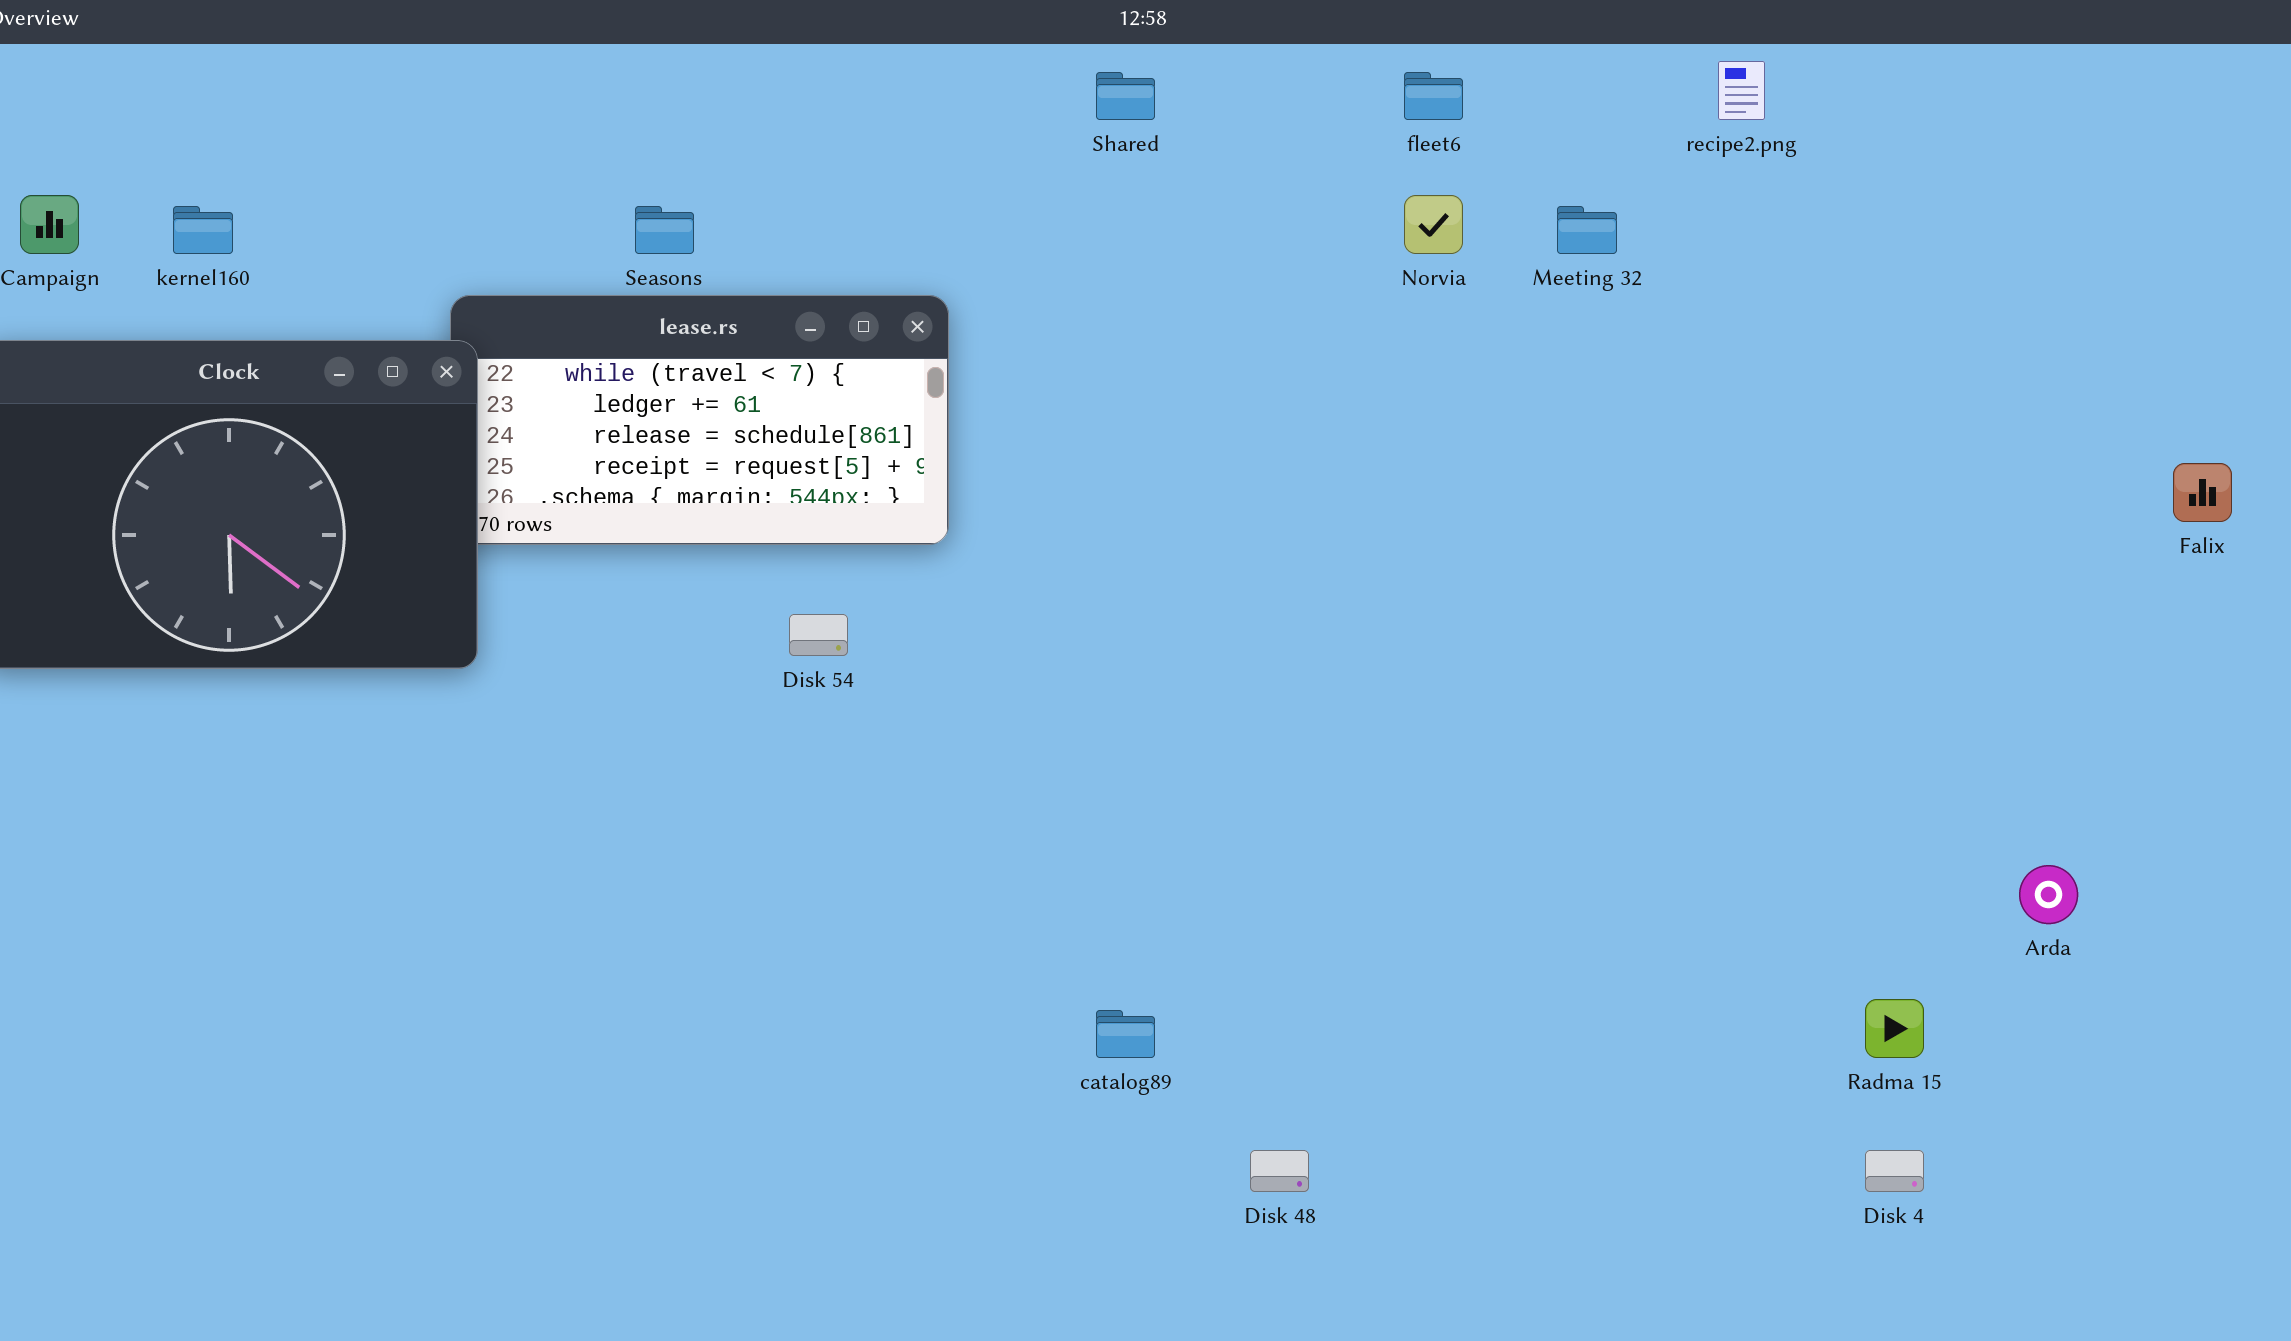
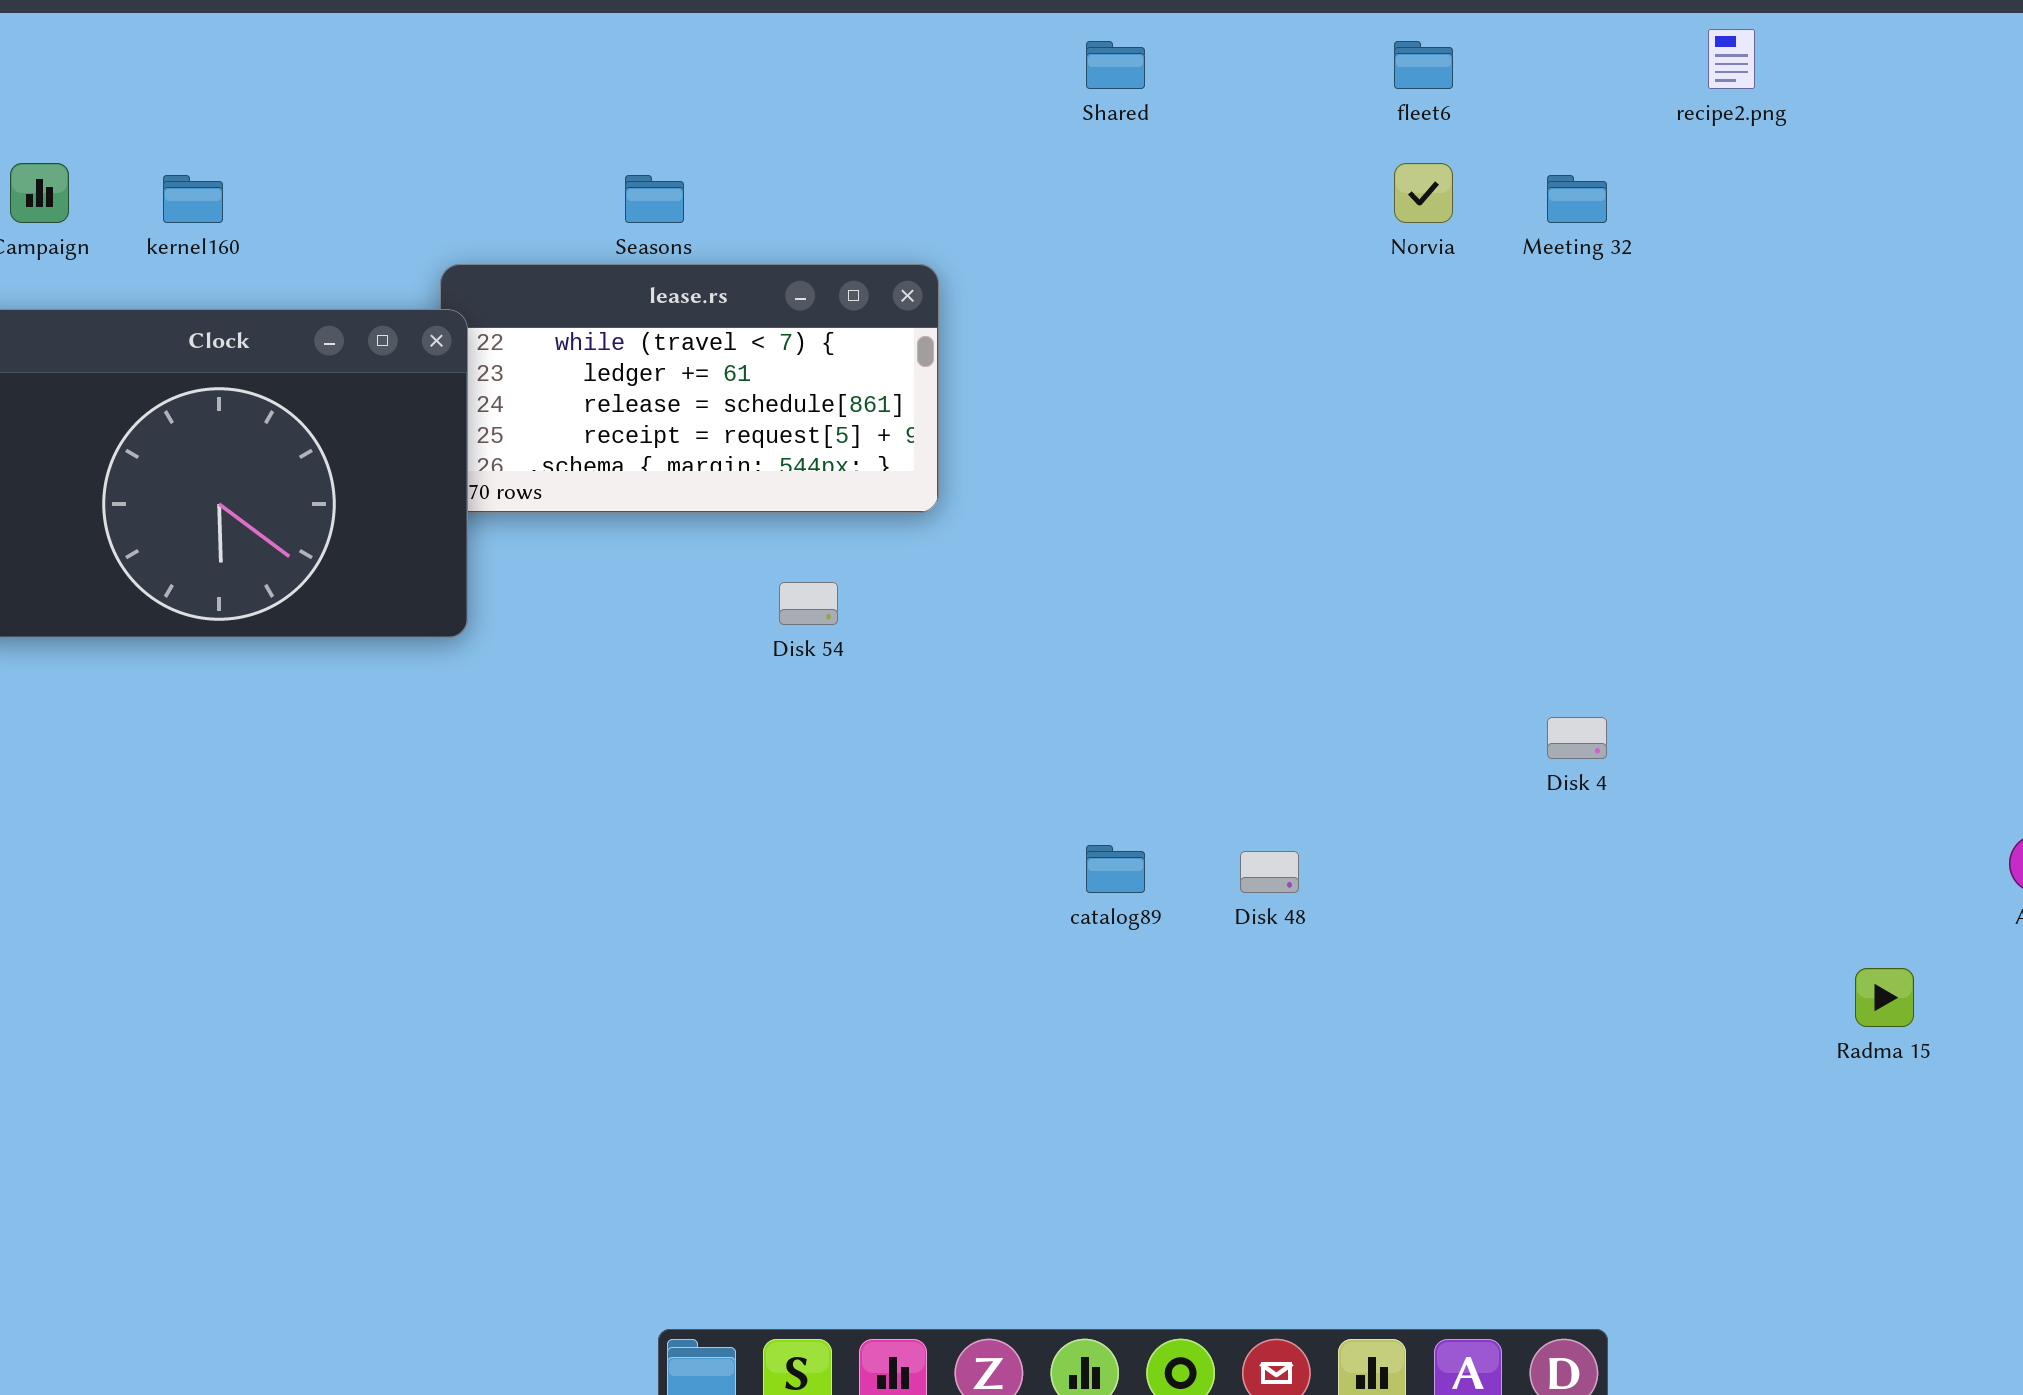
catalog89: [1096,1010,1155,1058] -> [1086,845,1145,893], moved
Disk 48: [1250,1150,1309,1192] -> [1240,851,1299,893], moved
Disk 4: [1865,1150,1924,1192] -> [1547,717,1607,759], moved

